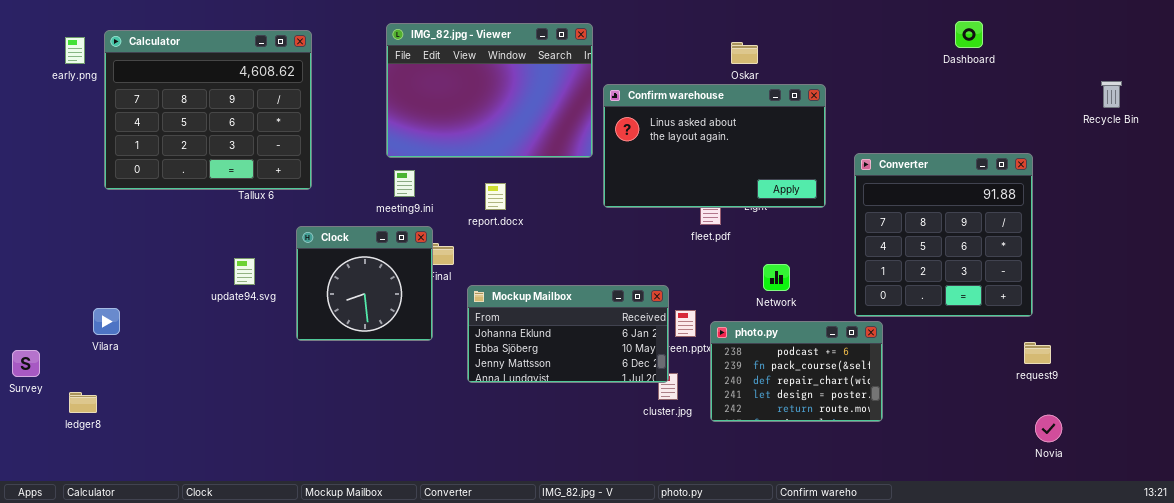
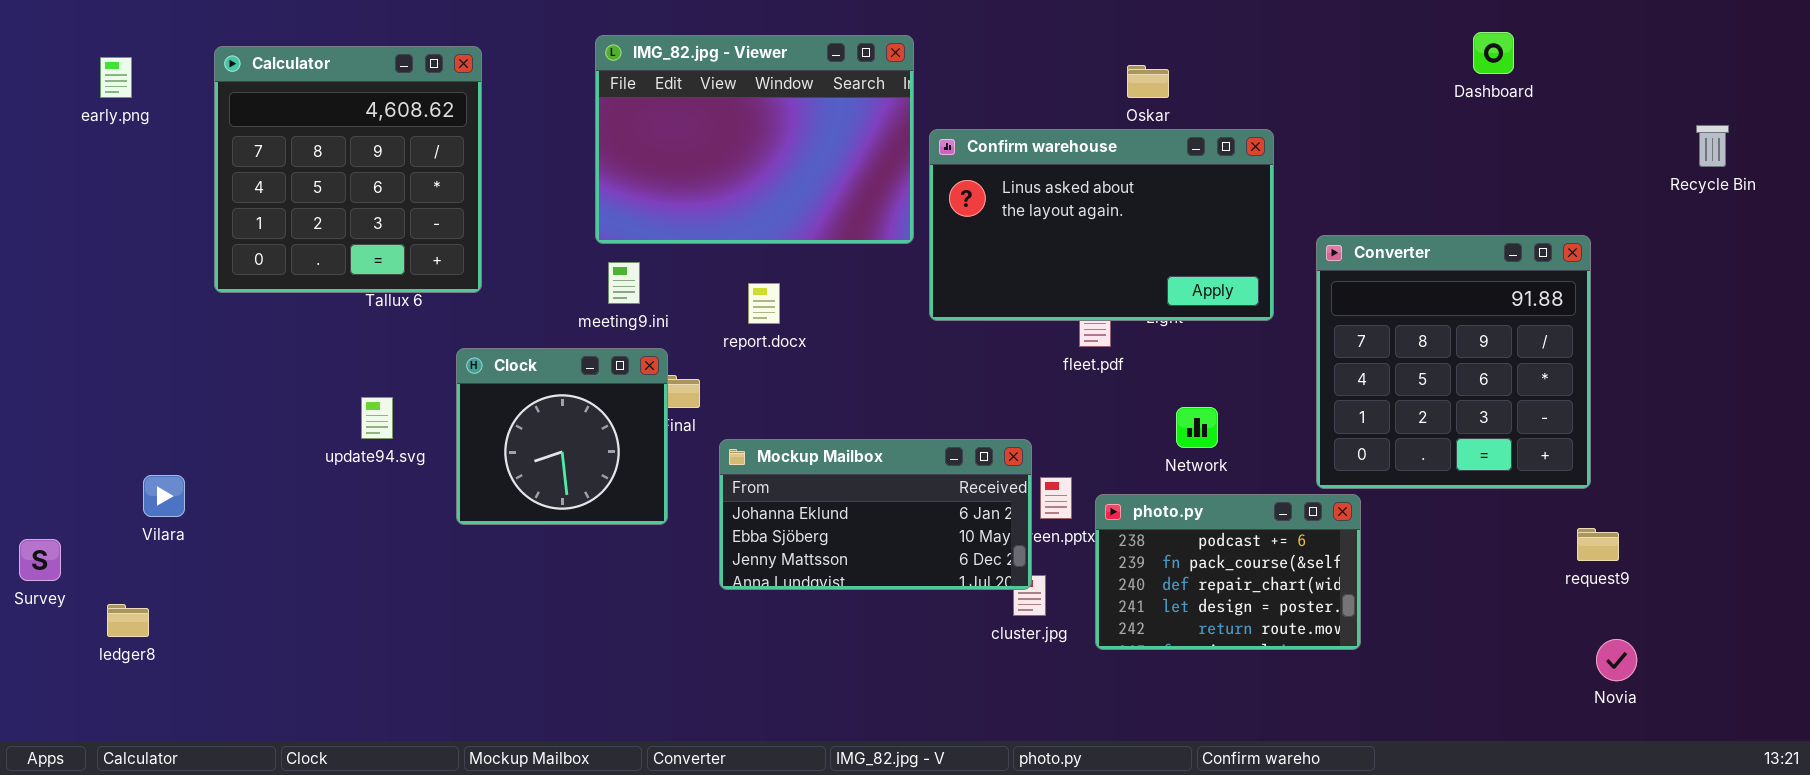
Calculator: [104,30,312,190] -> [214,46,482,293], resized

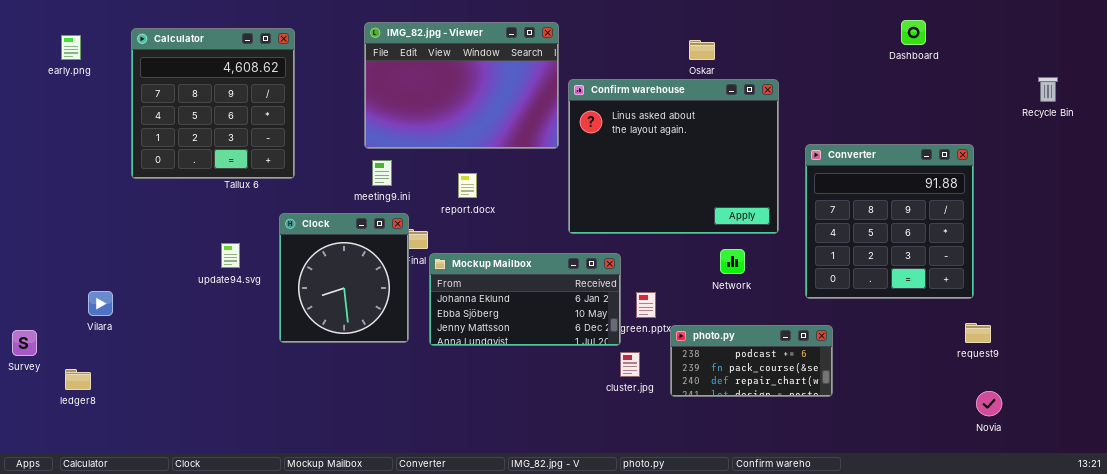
Confirm warehouse: [929,129,1274,321] -> [568,79,779,234], resized
Clock: [456,348,668,525] -> [279,213,409,343], resized
Mockup Mailbox: [719,439,1032,590] -> [429,253,621,346], moved
photo.py: [1095,494,1361,650] -> [670,325,833,397], resized

